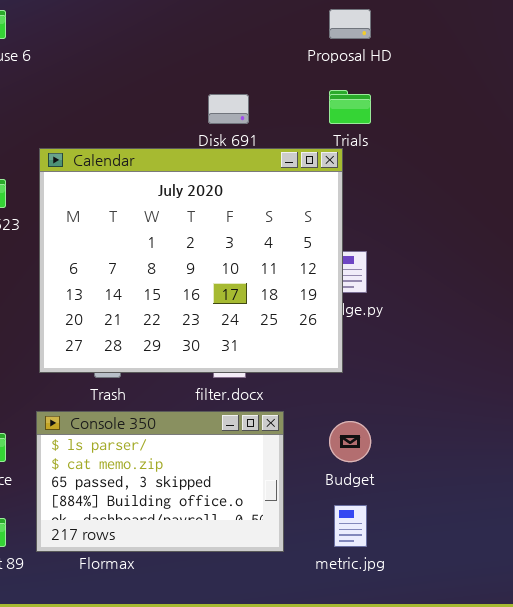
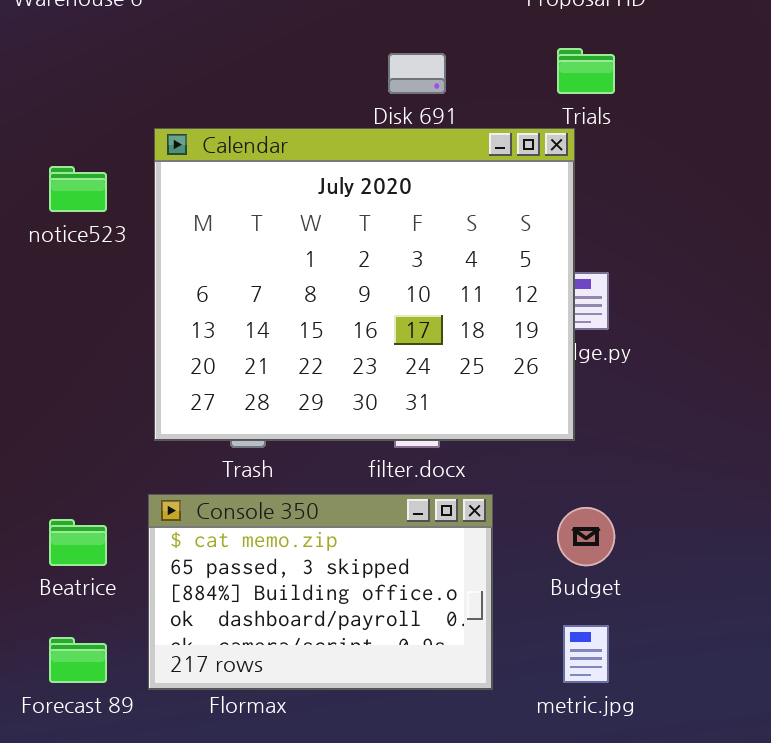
Console 350: [36,411,284,552] -> [148,494,493,690], scrolled down 1 row

